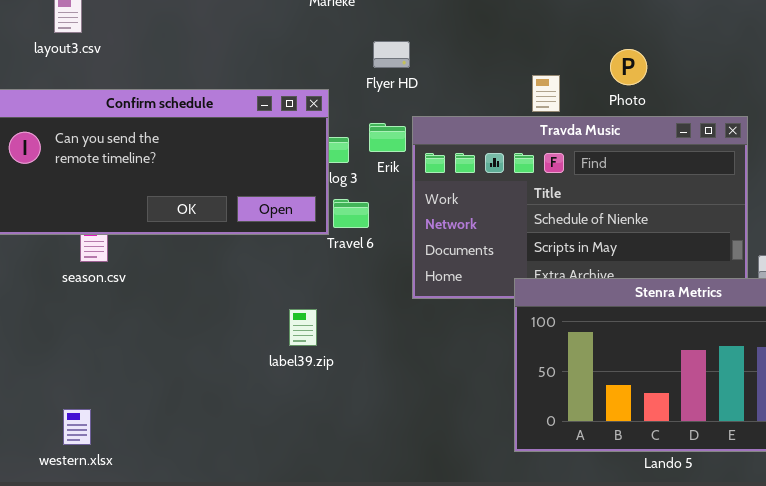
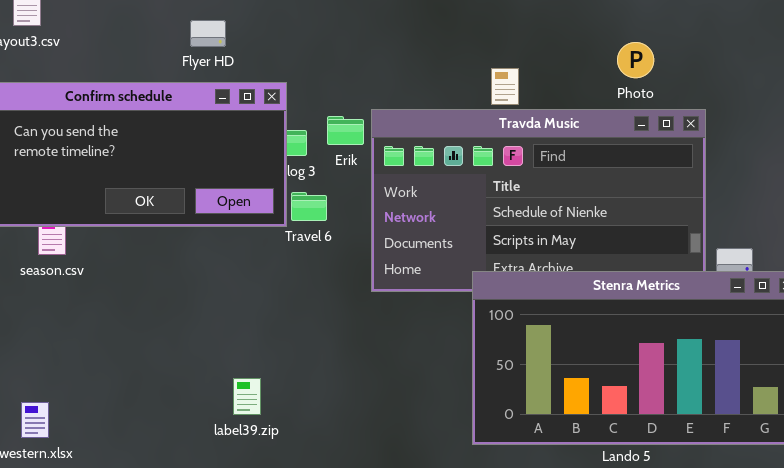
Flyer HD: [373,41,410,68] -> [190,20,226,47], moved
Photo: [610,49,647,85] -> [617,42,654,78], moved
label39.zip: [289,309,317,346] -> [233,378,261,415], moved

